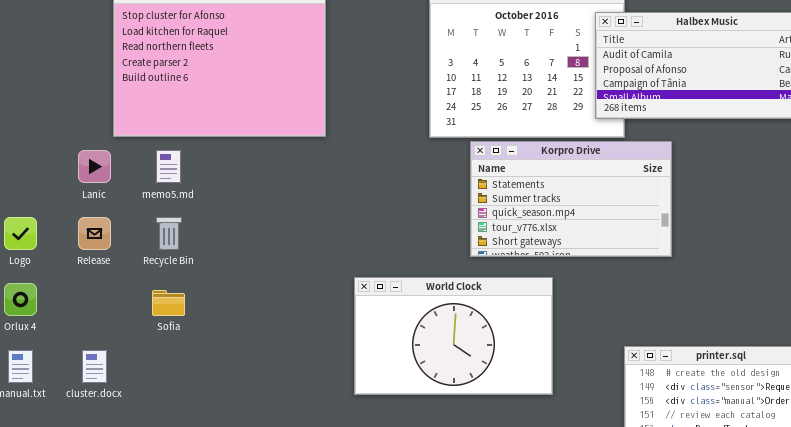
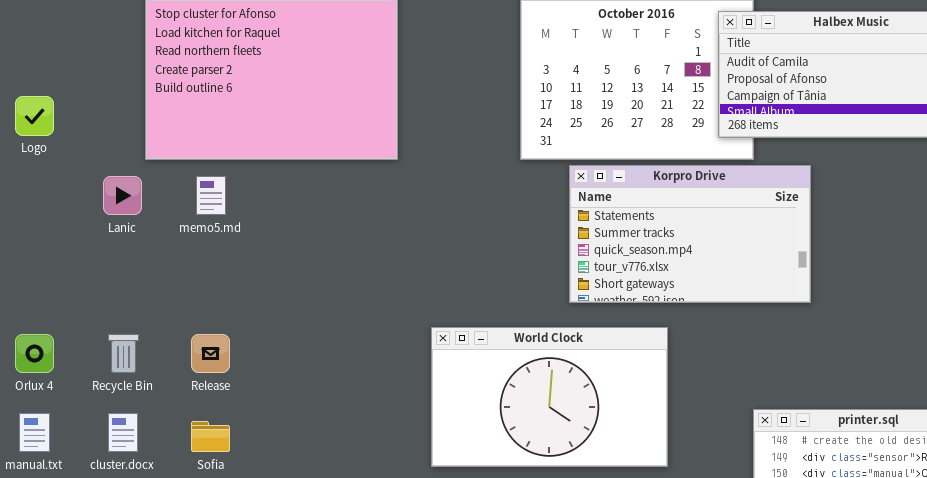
Logo: [4,217,37,250] -> [15,96,54,136], moved
Release: [78,217,111,250] -> [191,334,230,373], moved
Recycle Bin: [156,217,182,250] -> [108,334,139,373], moved
Sofia: [152,290,185,316] -> [191,421,230,452], moved

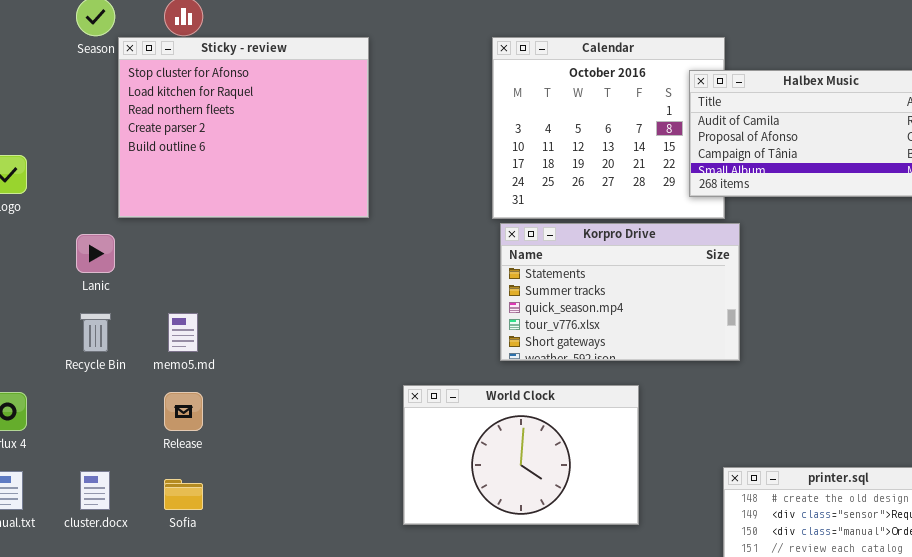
Korpro Drive: [569,165,811,303] -> [500,223,740,361], moved
memo5.md: [196,176,226,215] -> [168,313,198,352], moved
Recycle Bin: [108,334,139,373] -> [80,313,111,352], moved

